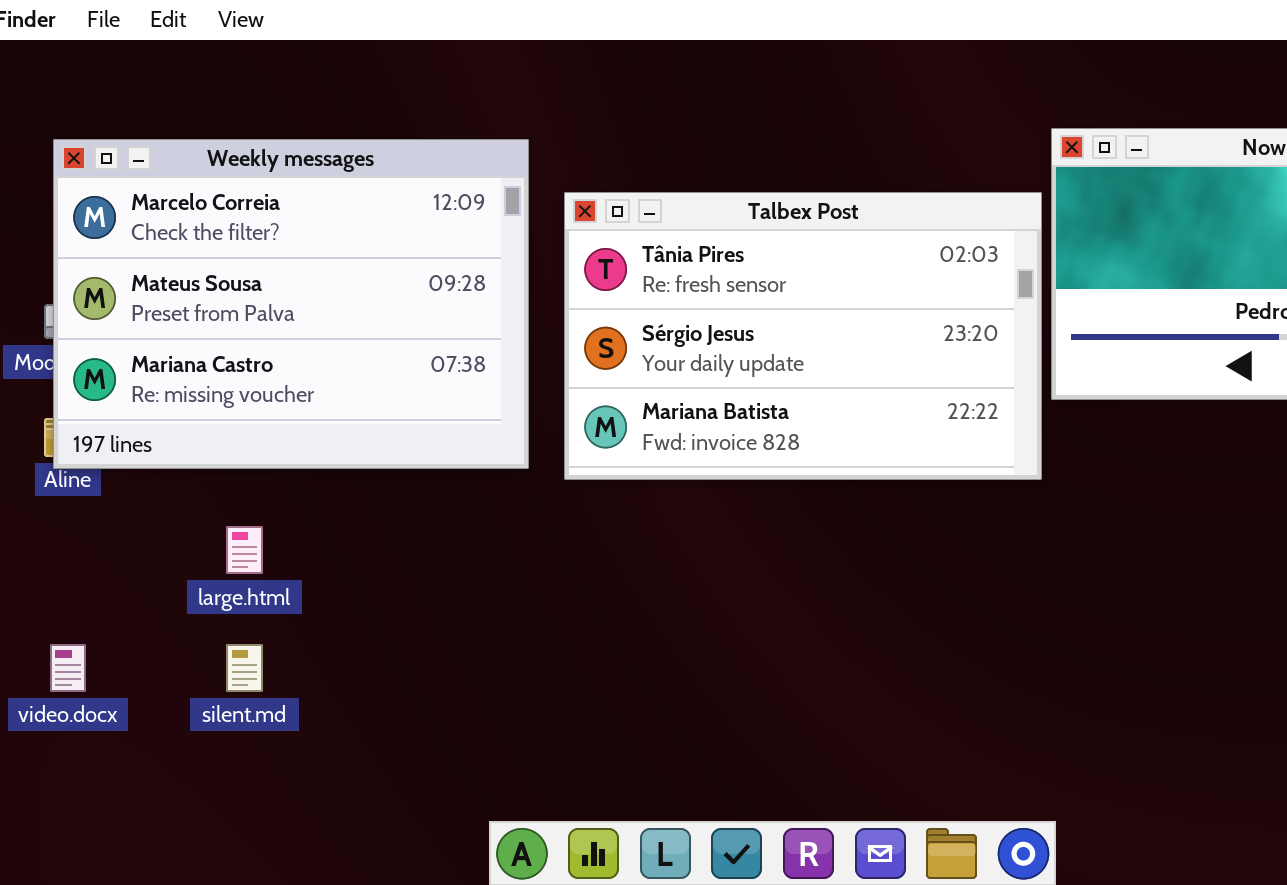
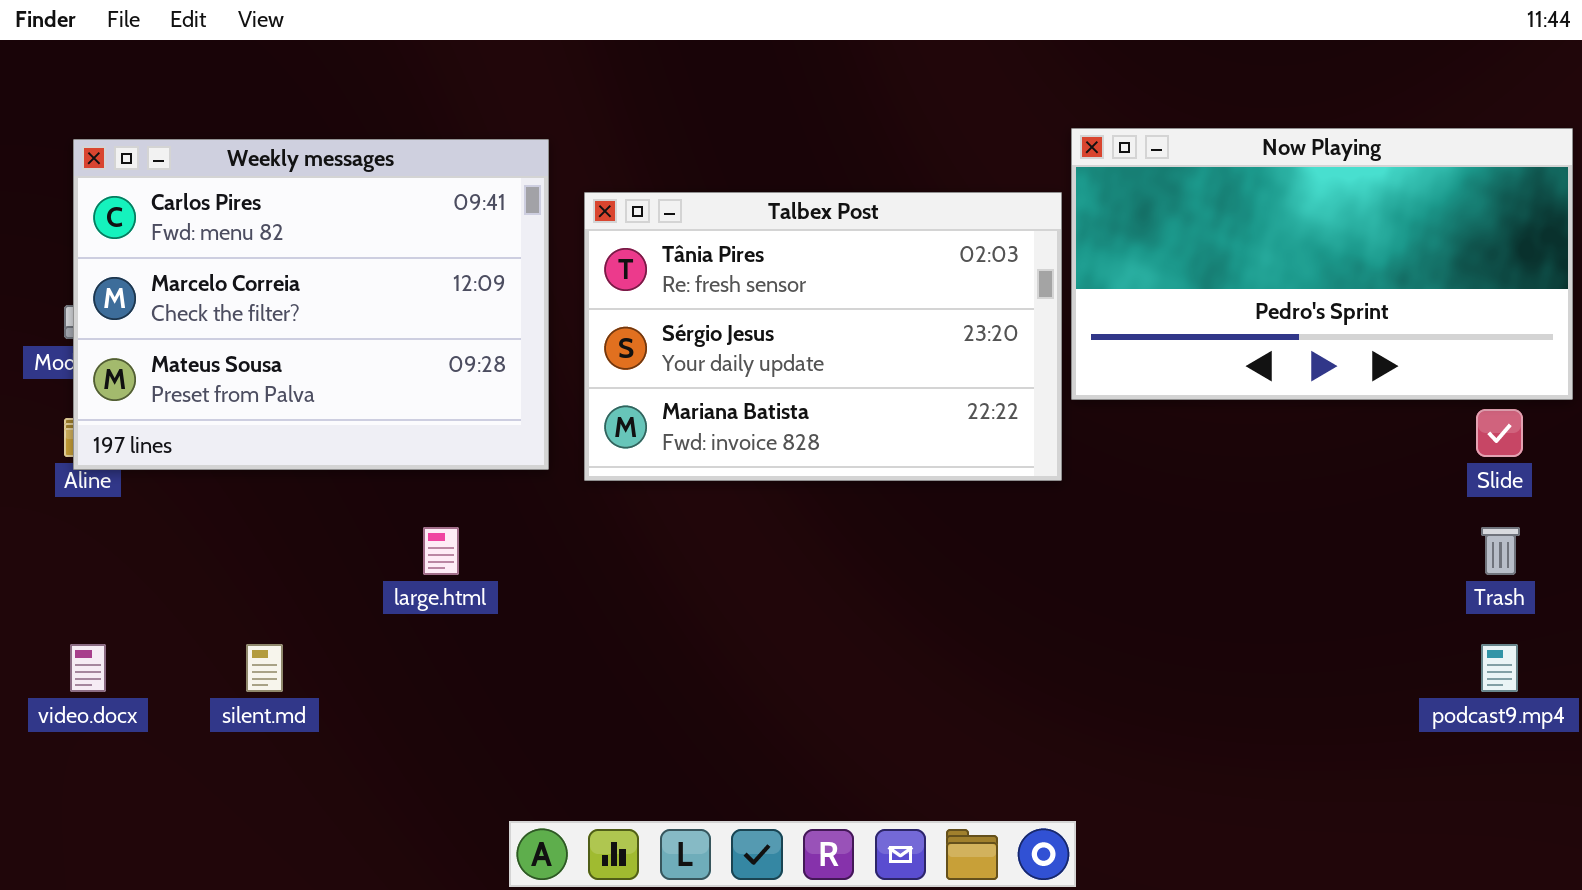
Weekly messages: [53,139,529,469] -> [73,139,549,470], scrolled up 1 row
large.html: [226,526,263,574] -> [423,527,459,575], moved

